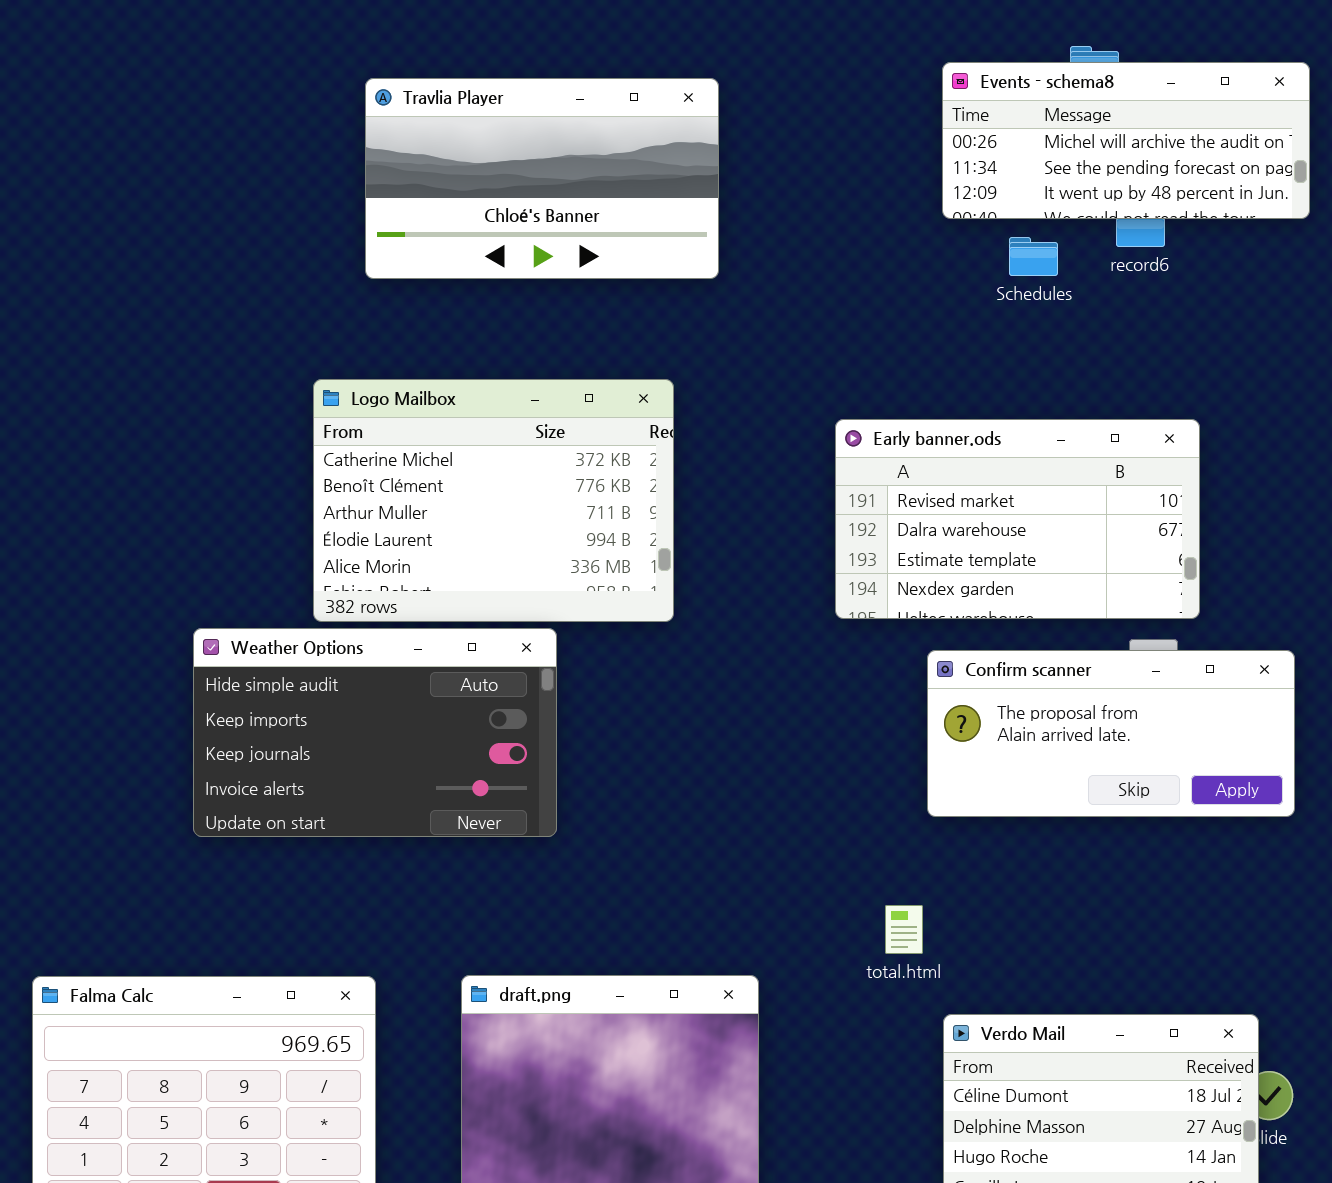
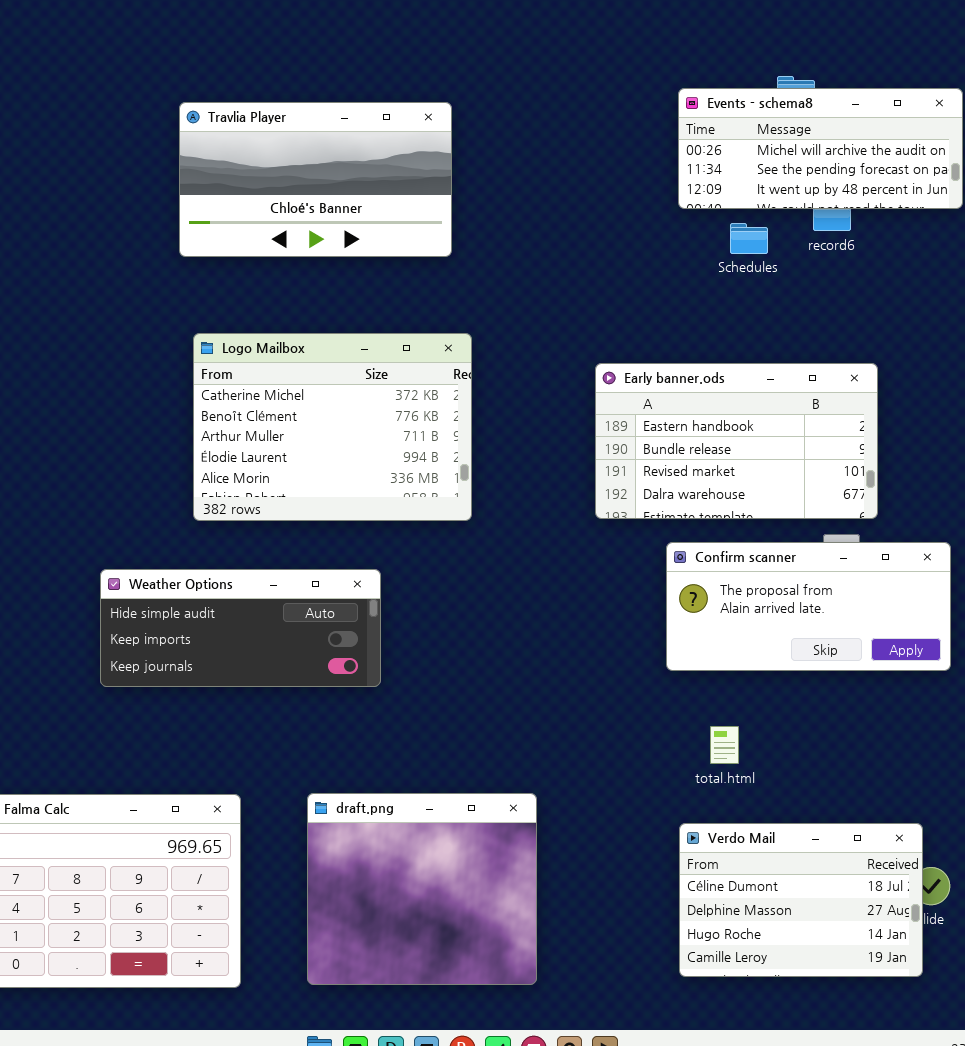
Travlia Player: [365,78,719,279] -> [179,102,452,257], moved
Early banner.ods: [835,419,1200,619] -> [595,363,878,519], scrolled up 2 rows
Weather Options: [193,628,557,837] -> [100,569,381,687], resized
total.html: [885,905,923,954] -> [710,726,739,764], moved

